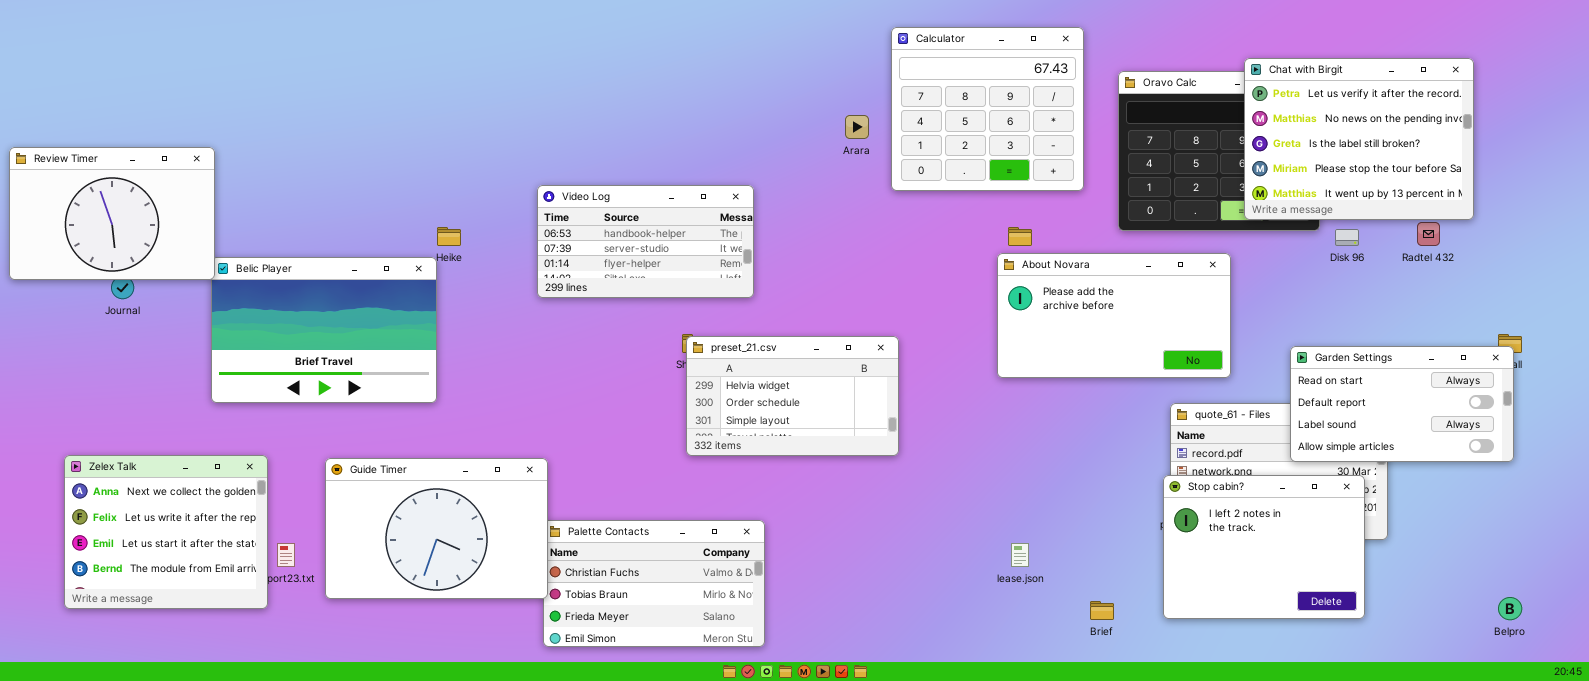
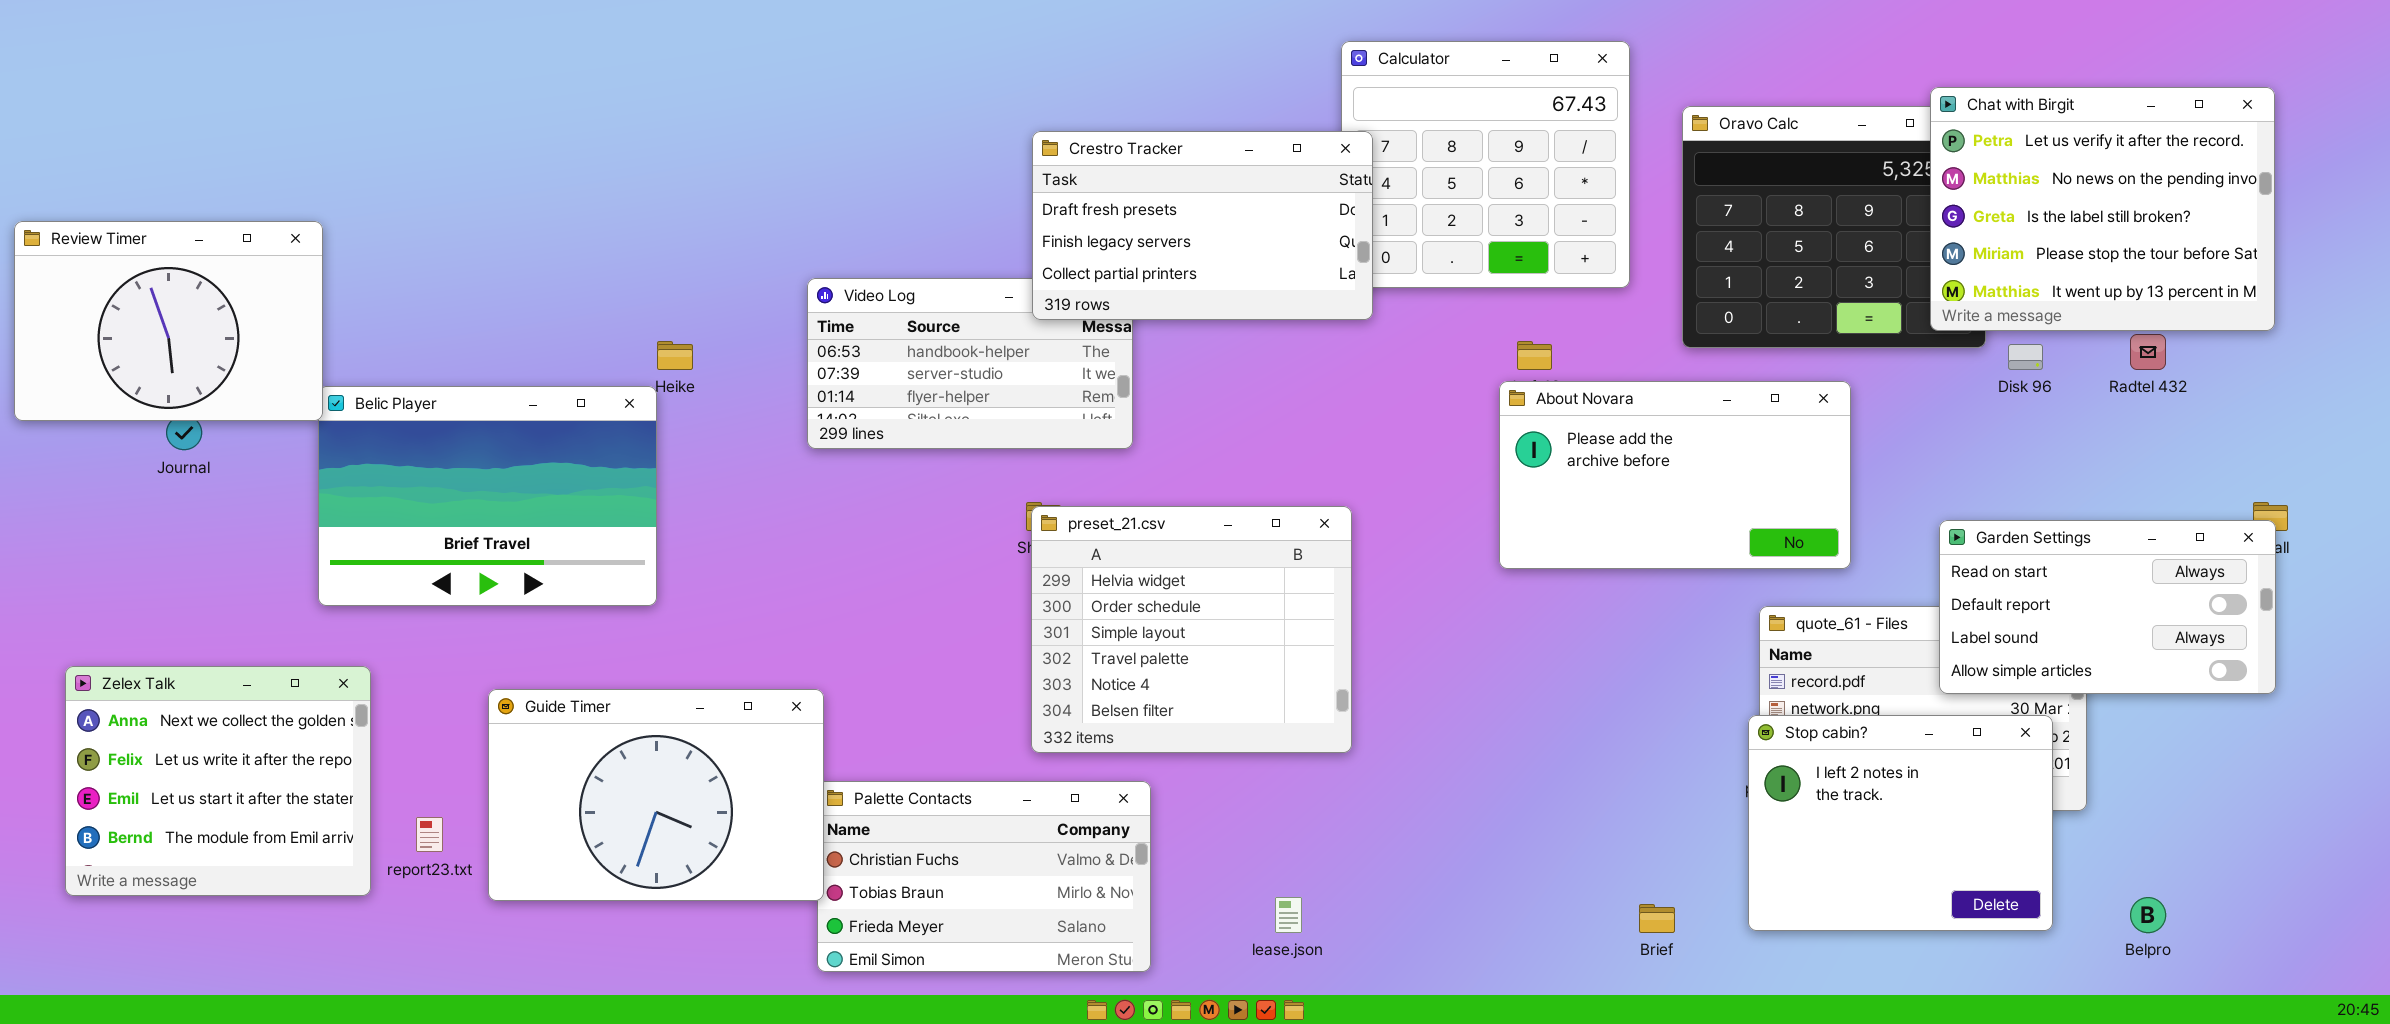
Chat with Birgit: [1244,58,1474,220] -> [1930,87,2275,331], moved
Crestro Tracker: none -> [1032,131,1373,320], opened
preset_21.csv: [686,336,899,456] -> [1031,506,1352,753], resized
Zelex Talk: [64,455,268,609] -> [65,666,371,896], moved
lease.json: [1011,543,1029,567] -> [1275,897,1302,933], moved
Belpro: [1498,597,1522,620] -> [2130,897,2166,933], moved

